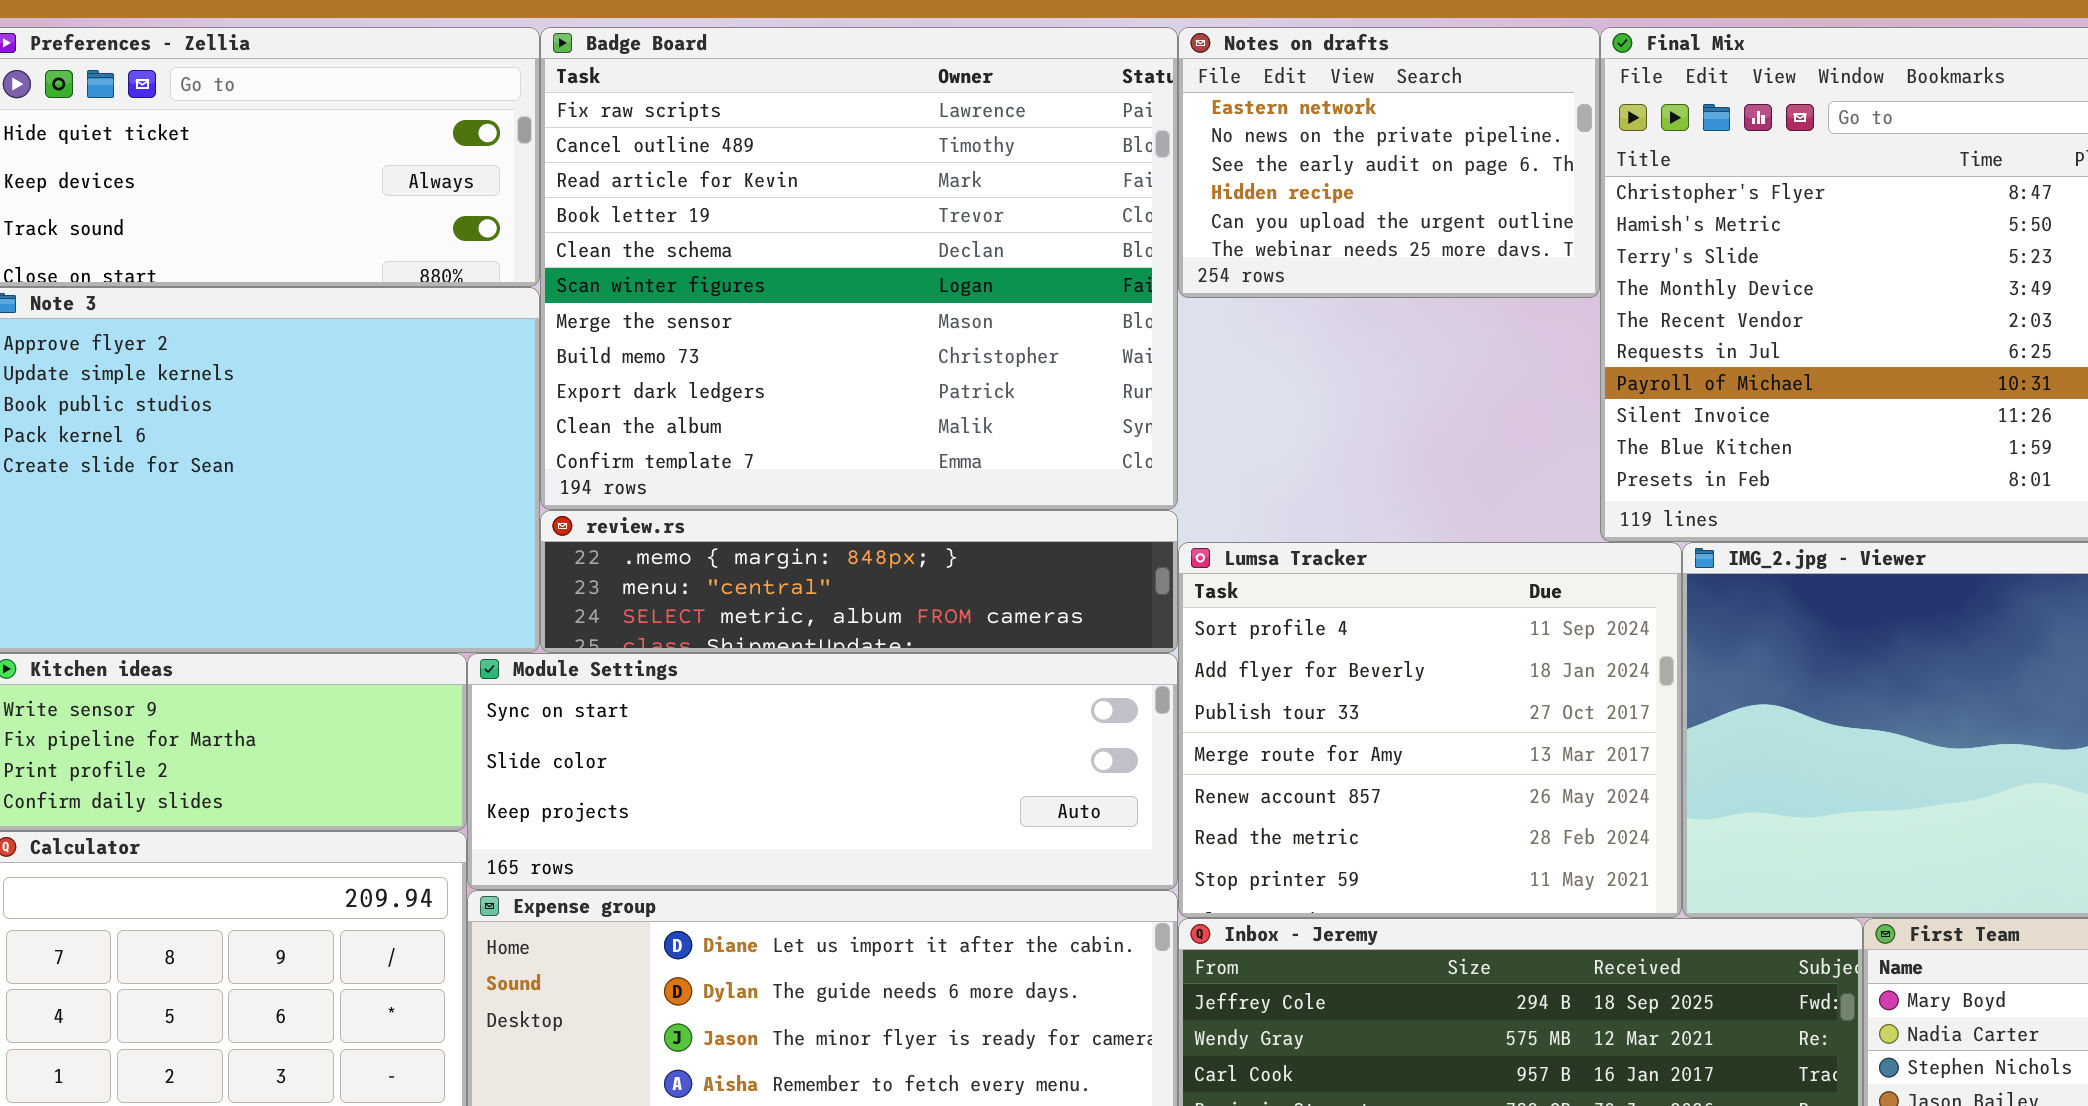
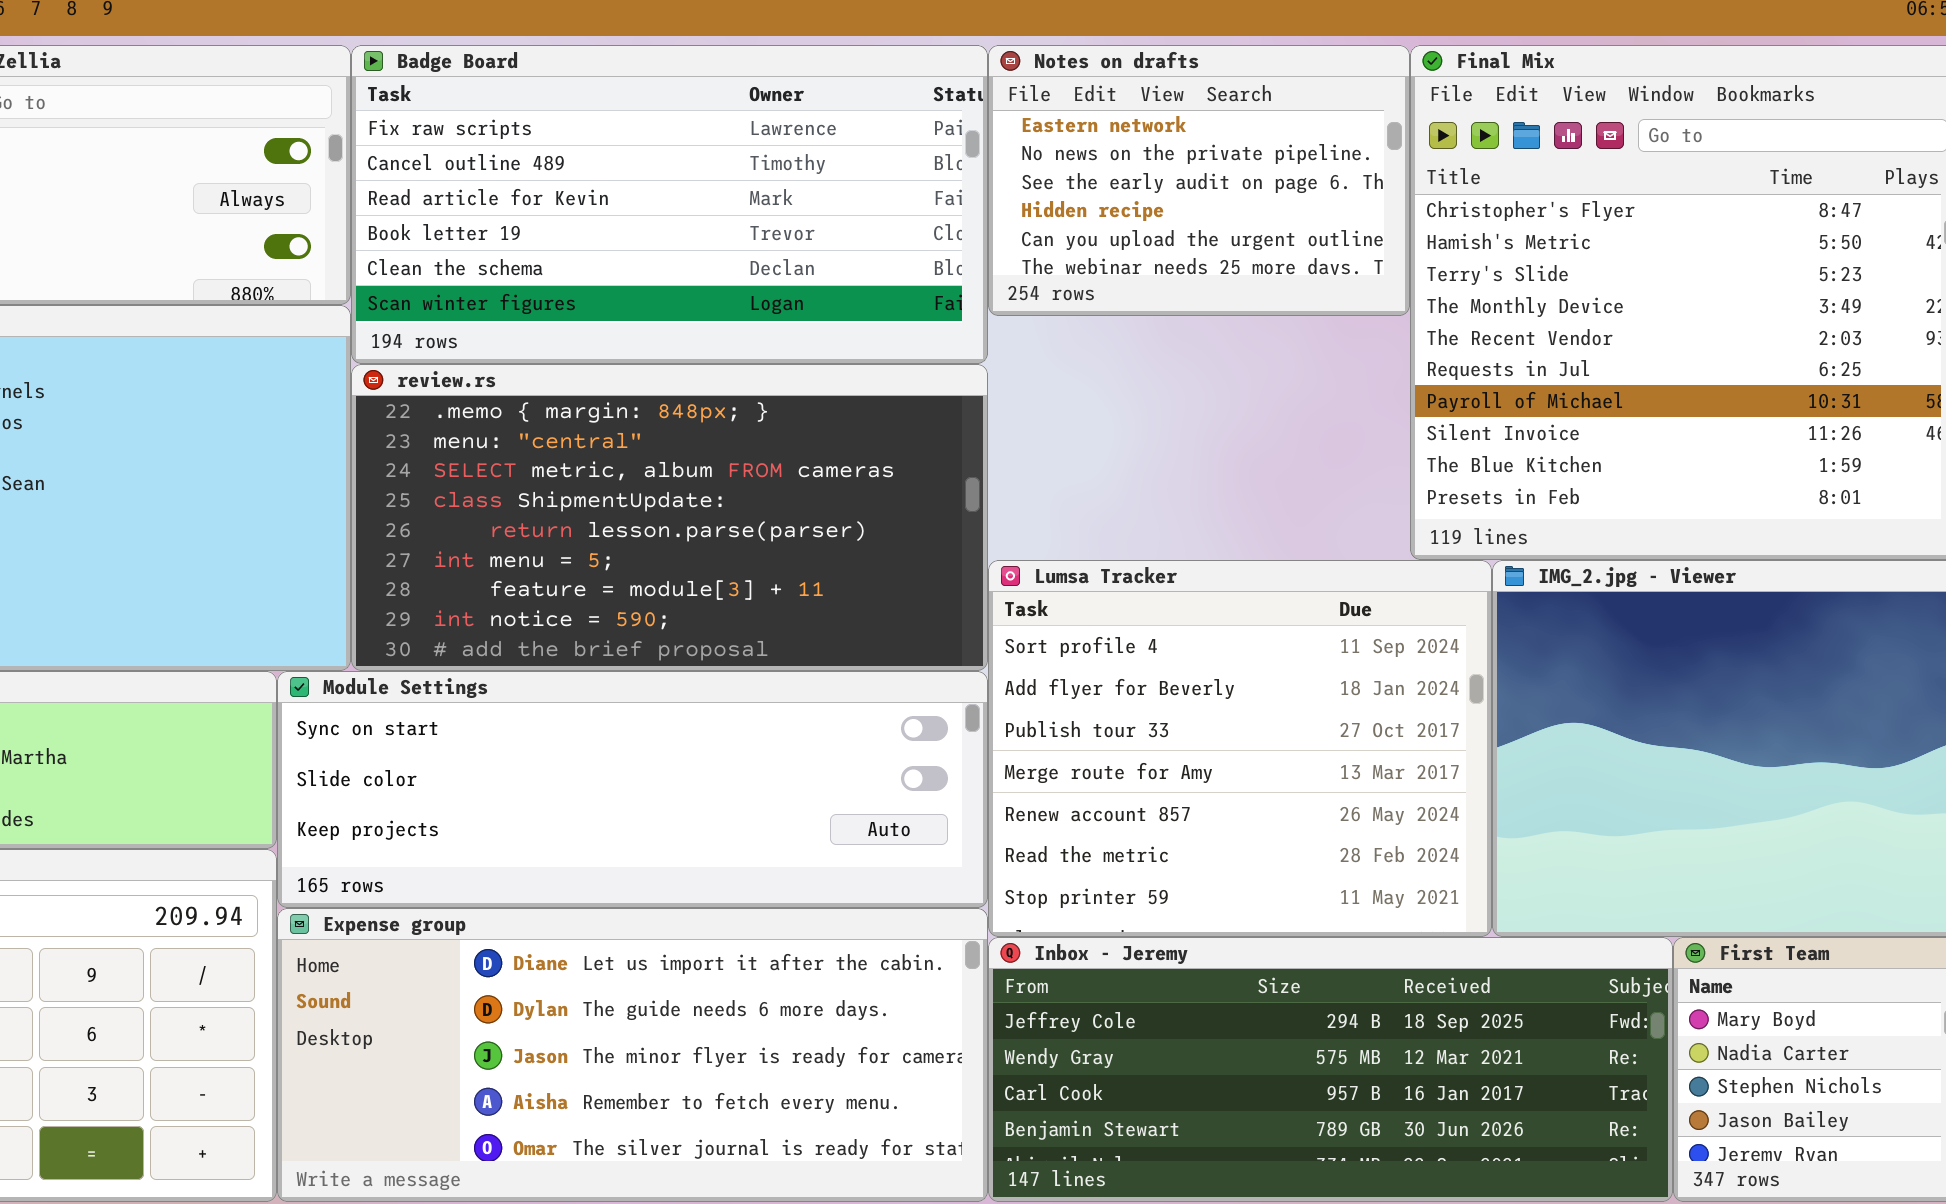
Badge Board: [540,27,1178,510] -> [351,45,988,364], resized
review.rs: [540,510,1178,653] -> [351,364,988,671], resized

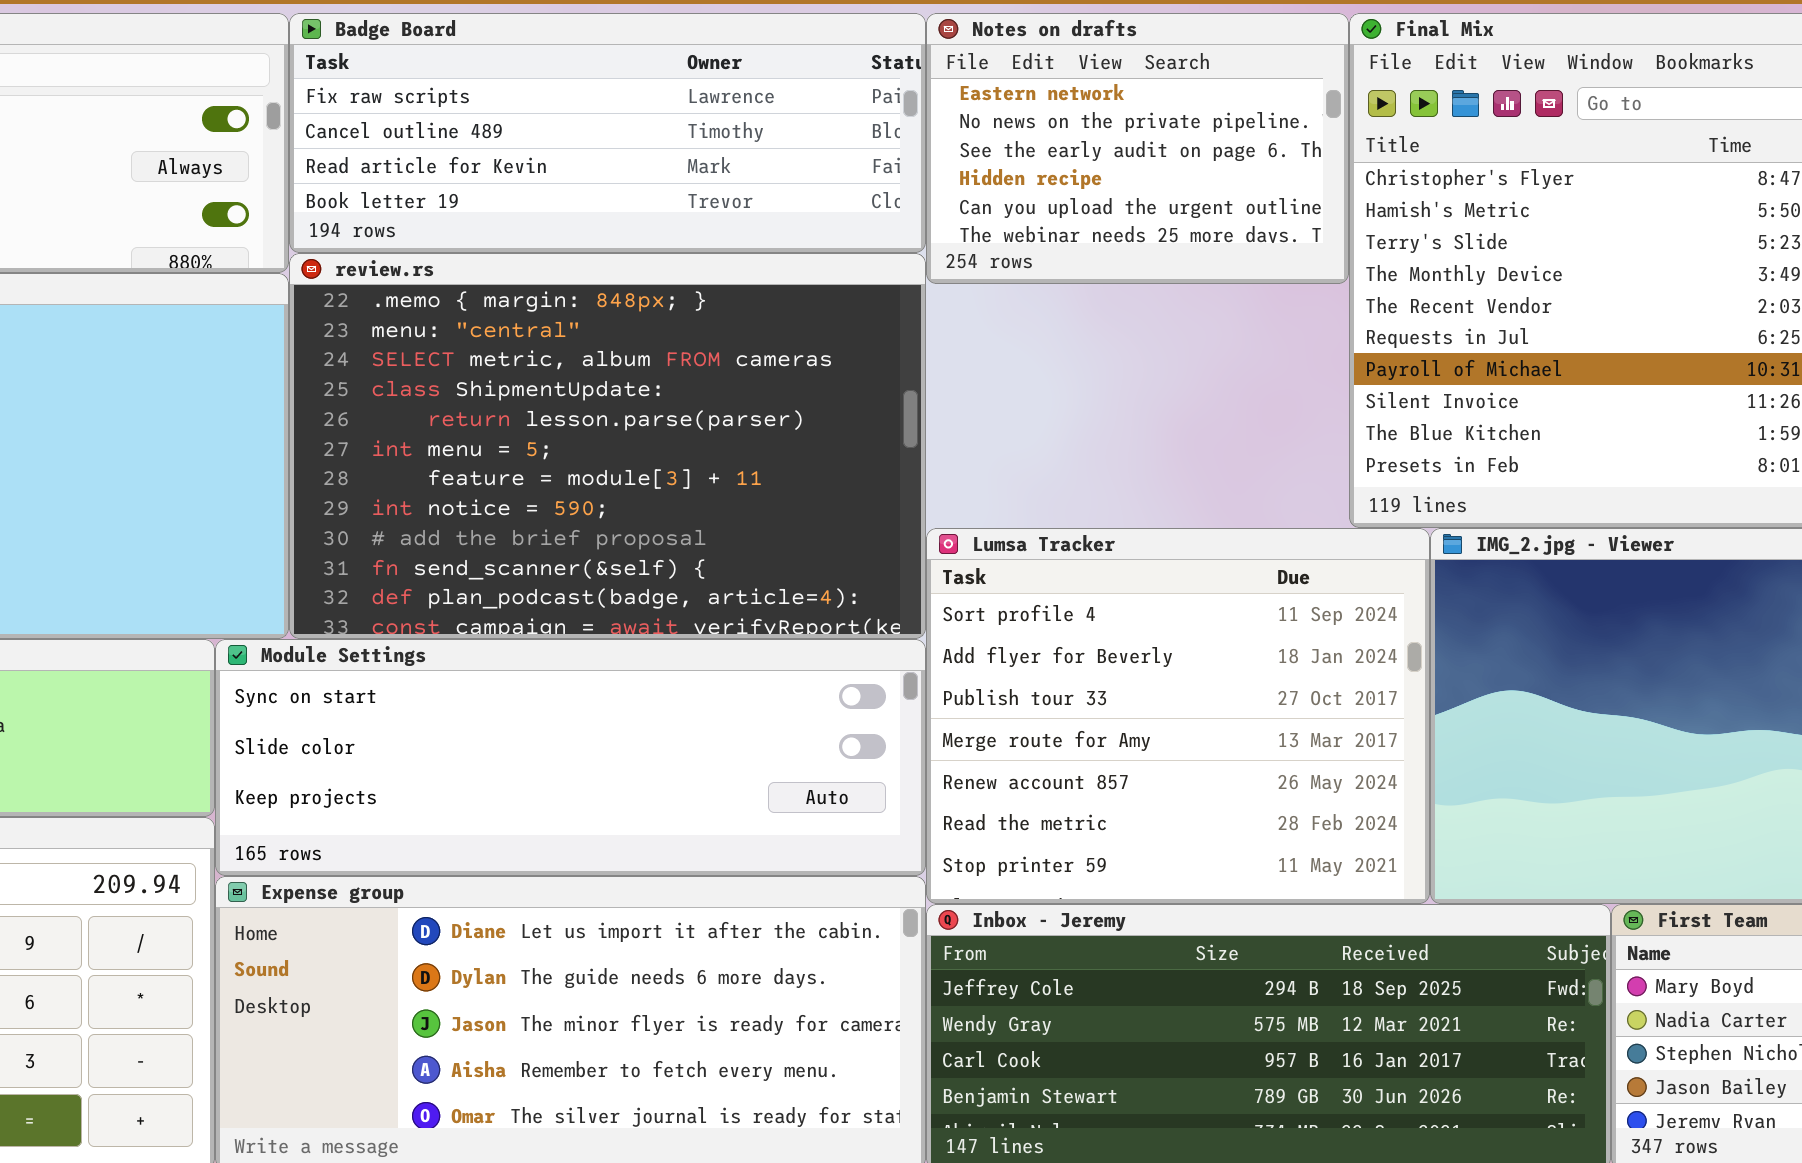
Badge Board: [351,45,988,364] -> [289,13,926,253], resized
review.rs: [351,364,988,671] -> [289,253,926,639], resized

